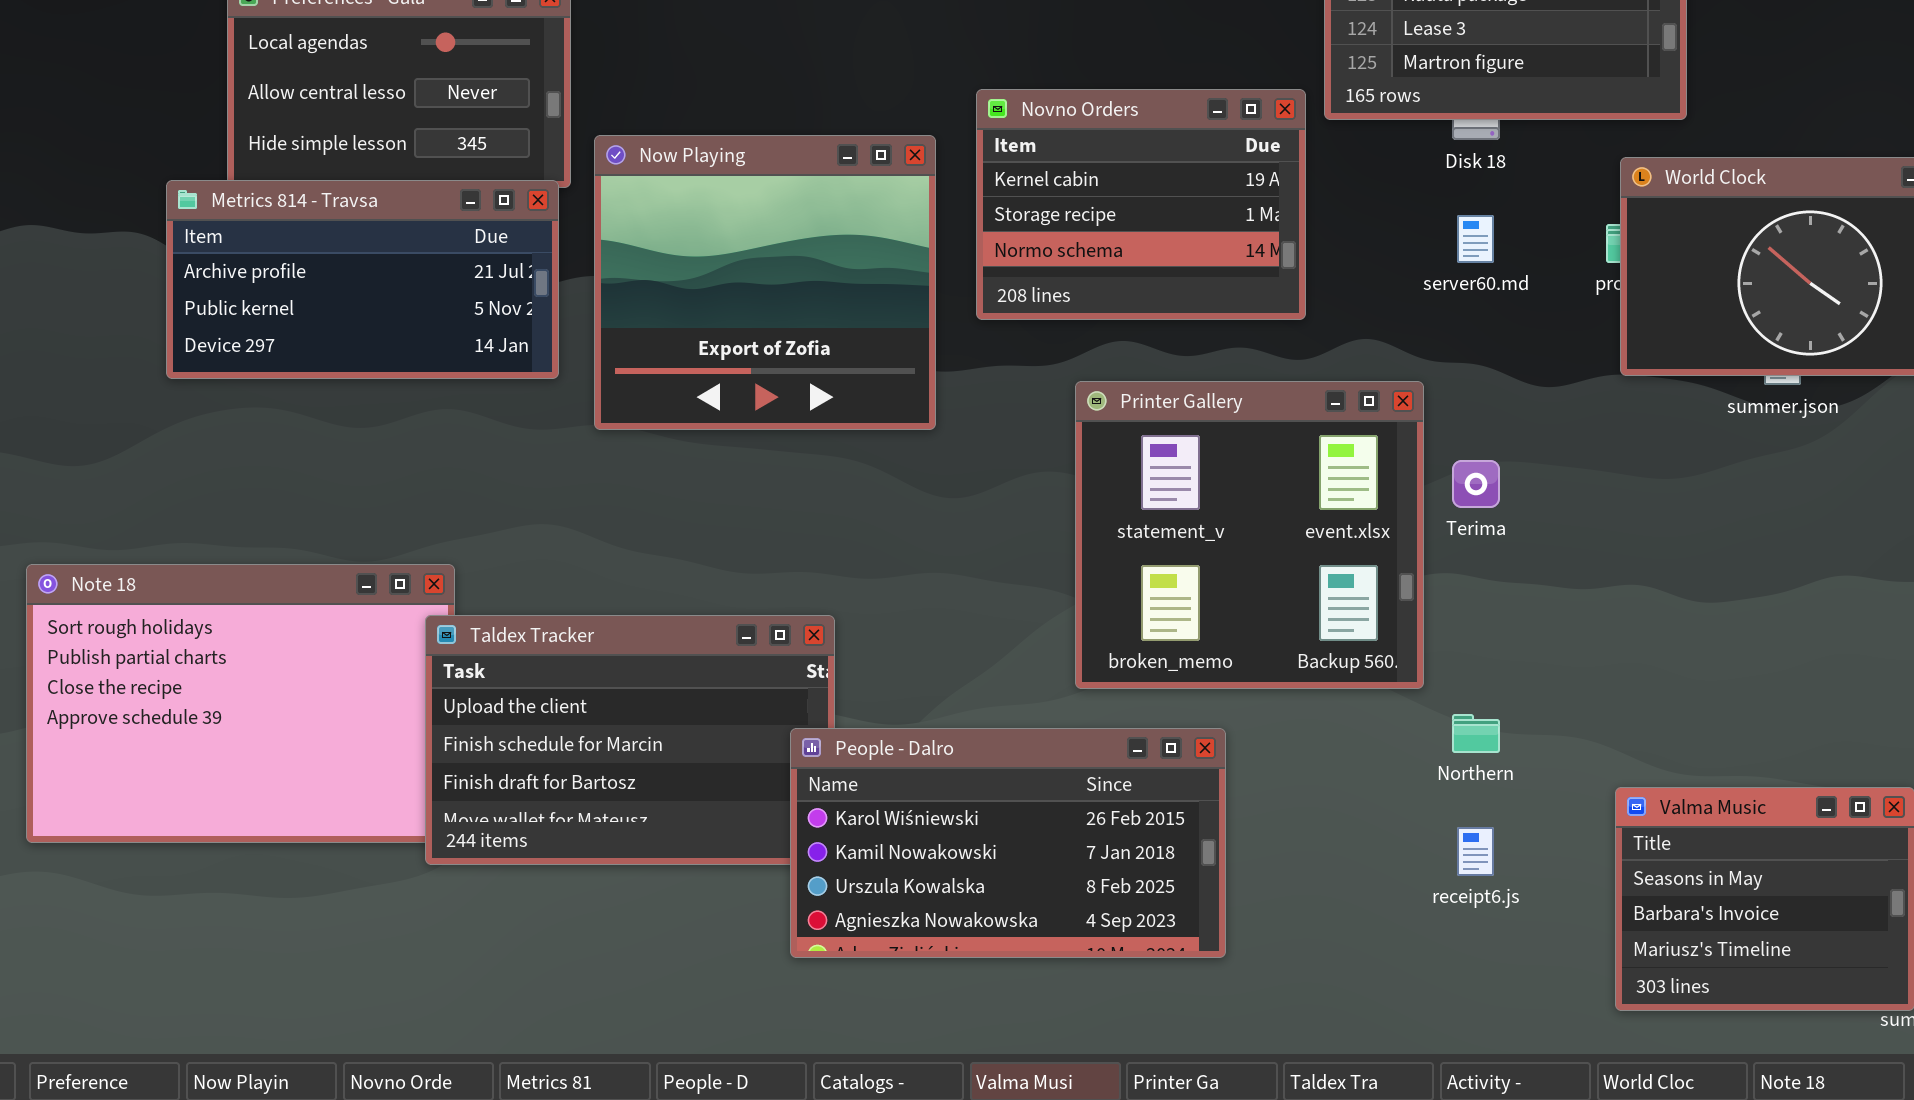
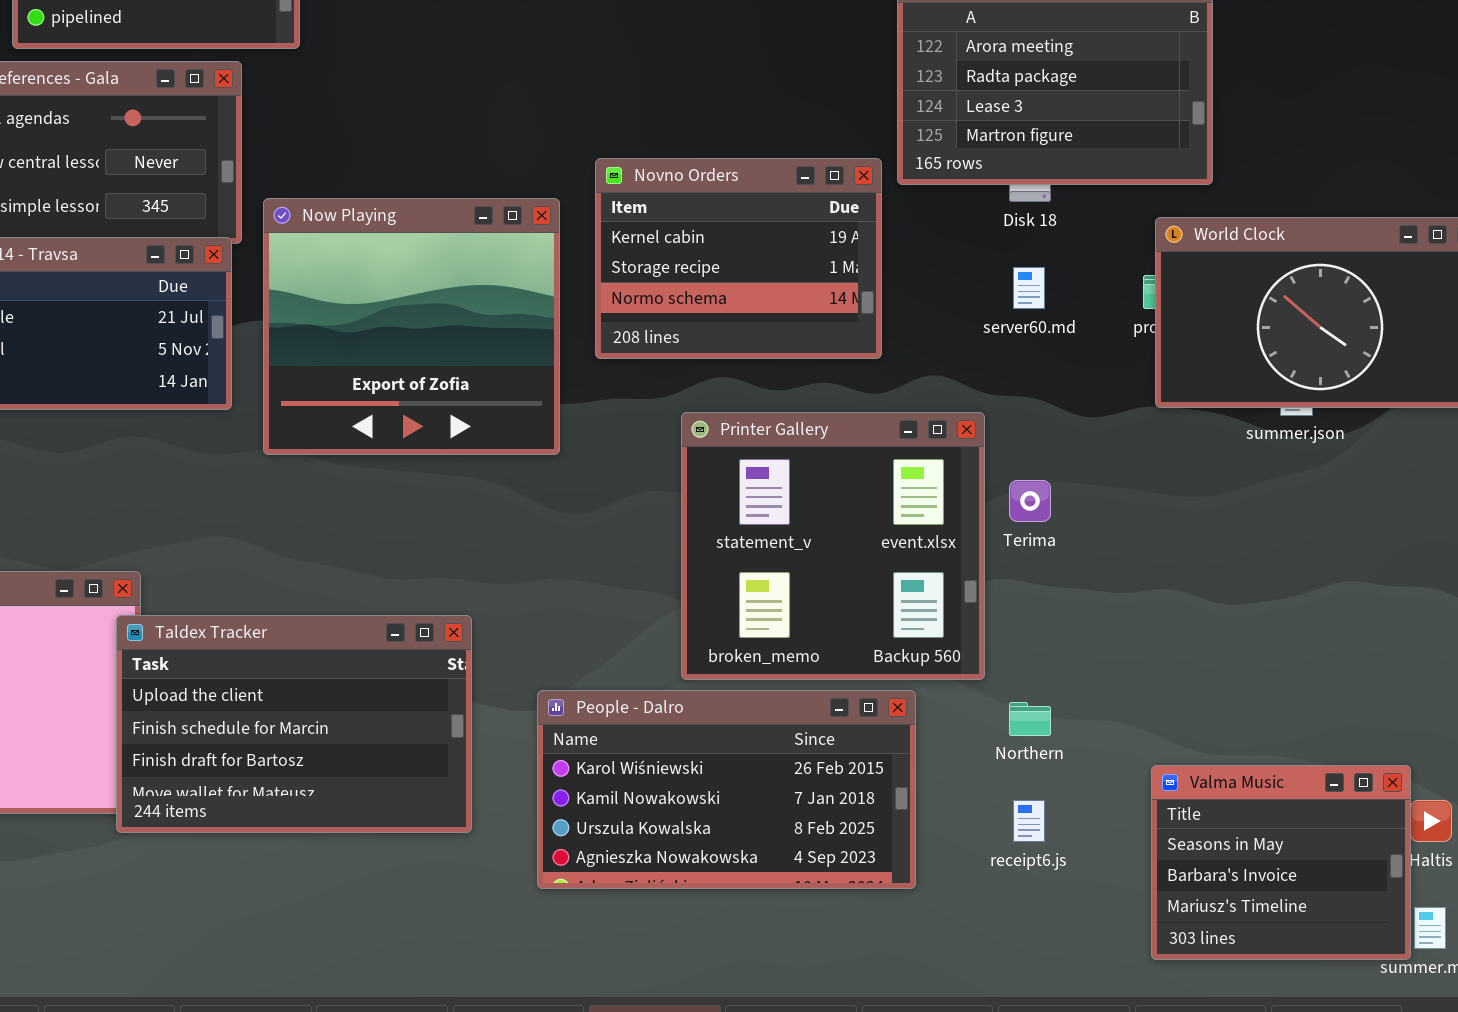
People - Dalro: [790,728,1226,958] -> [537,690,916,889], moved

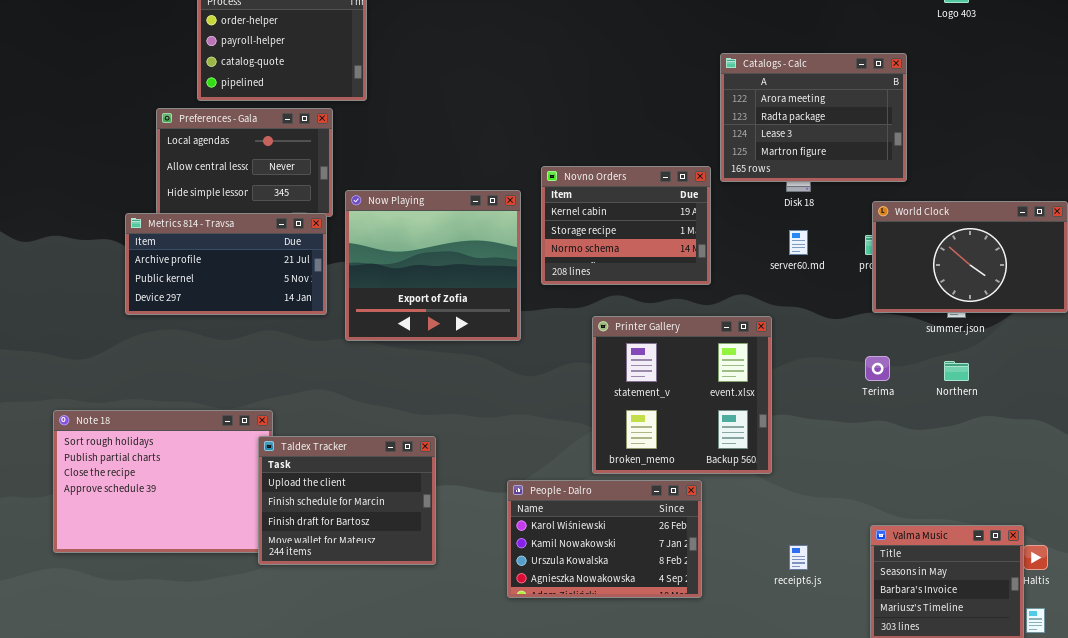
Terima: [1009,480,1051,522] -> [865,356,890,381], moved
Taldex Tracker: [116,615,472,833] -> [258,436,436,565], resized
People - Dalro: [537,690,916,889] -> [507,480,702,598], resized
Northern: [1009,702,1051,736] -> [944,361,969,381], moved

